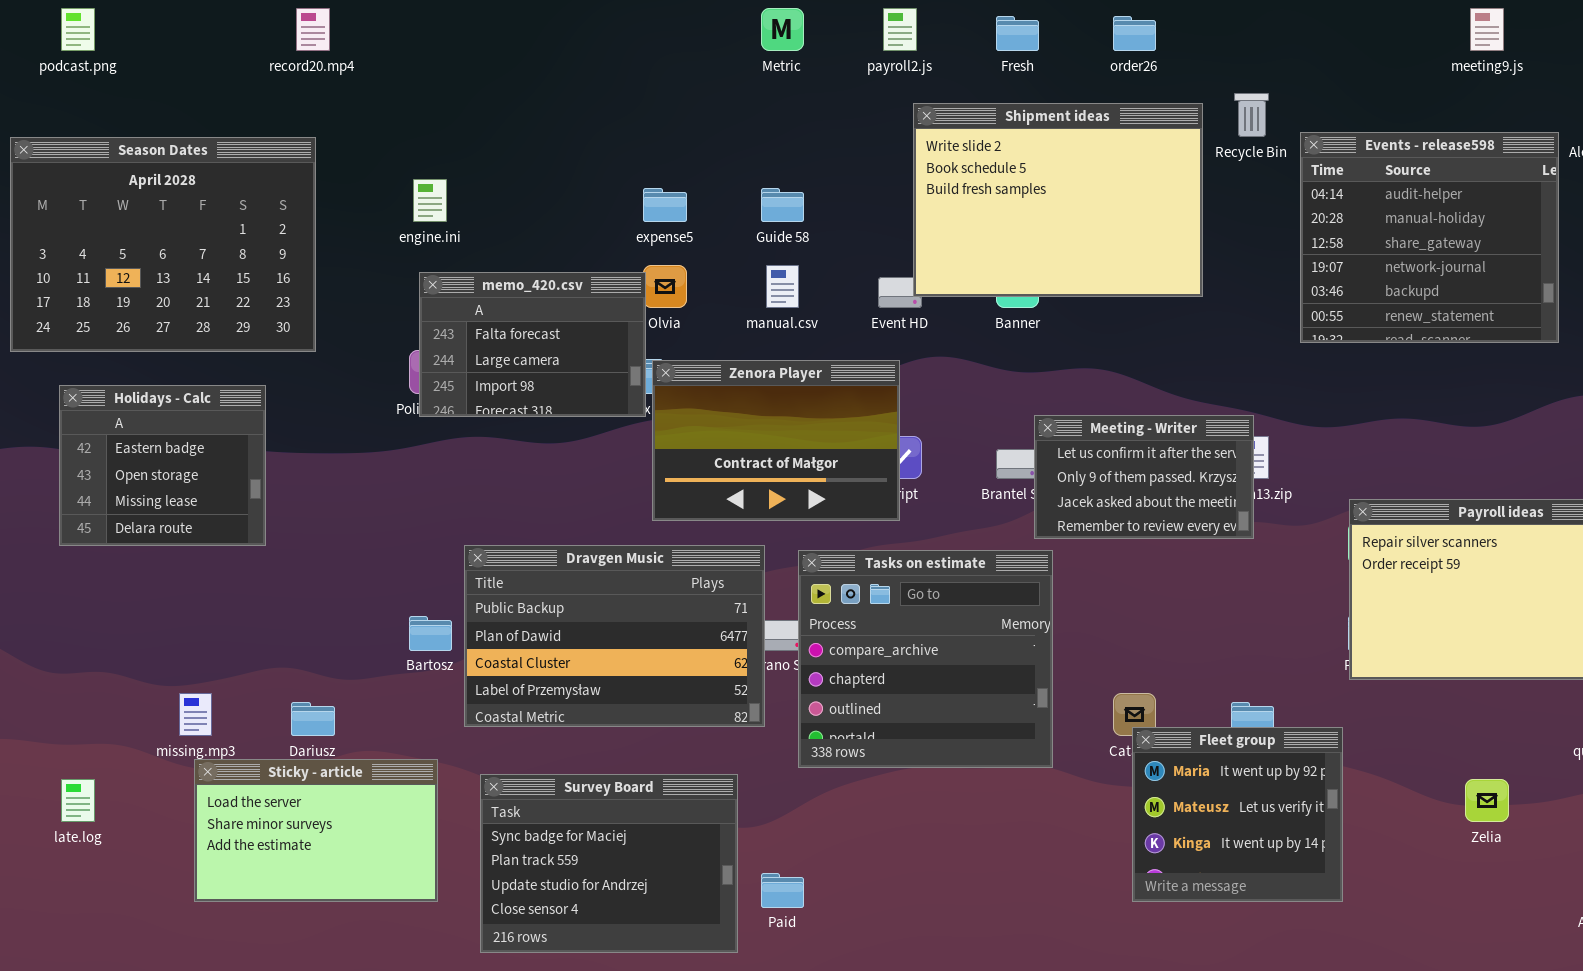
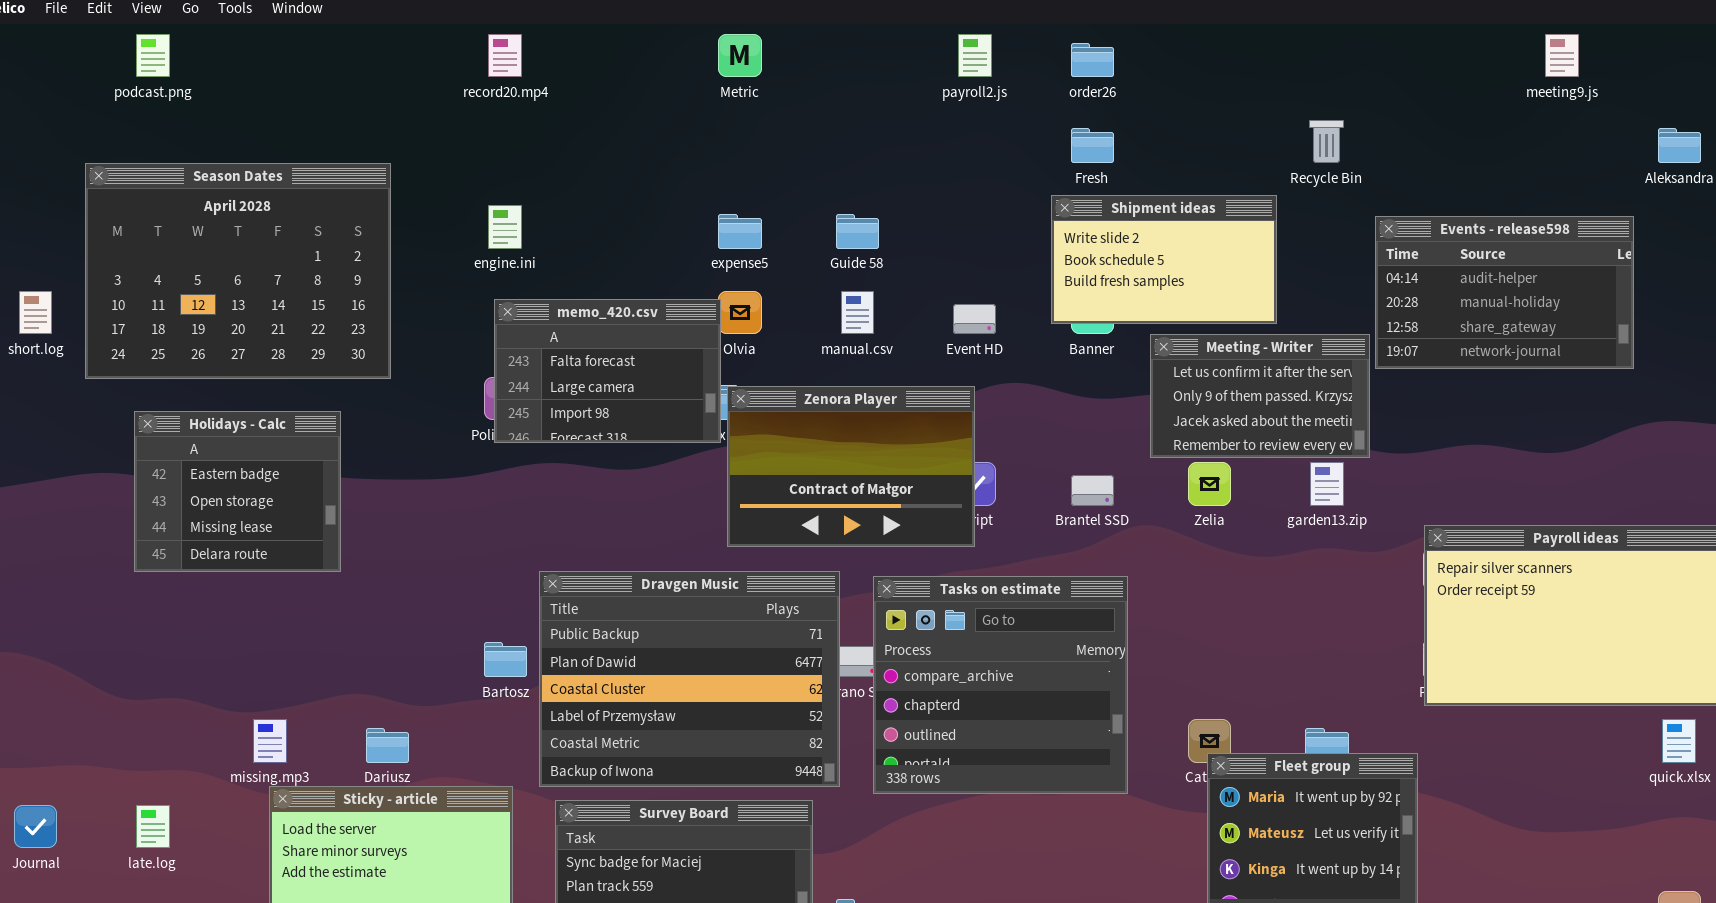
record20.mp4: [296,8,330,51] -> [488,34,522,77], moved
Metric: [761,8,804,51] -> [718,34,762,77], moved
Fresh: [996,16,1039,51] -> [1071,128,1114,163], moved
order26: [1113,16,1156,51] -> [1071,43,1114,77], moved
Shipment ideas: [913,103,1203,297] -> [1051,195,1277,324], resized
Events - release598: [1300,132,1559,343] -> [1375,216,1634,369], resized
Meeting - Writer: [1034,415,1254,539] -> [1150,334,1370,458], moved
Dravgen Music: [464,545,765,727] -> [539,571,840,787], resized
Zelia: [1465,779,1509,822] -> [1188,462,1231,506], moved

